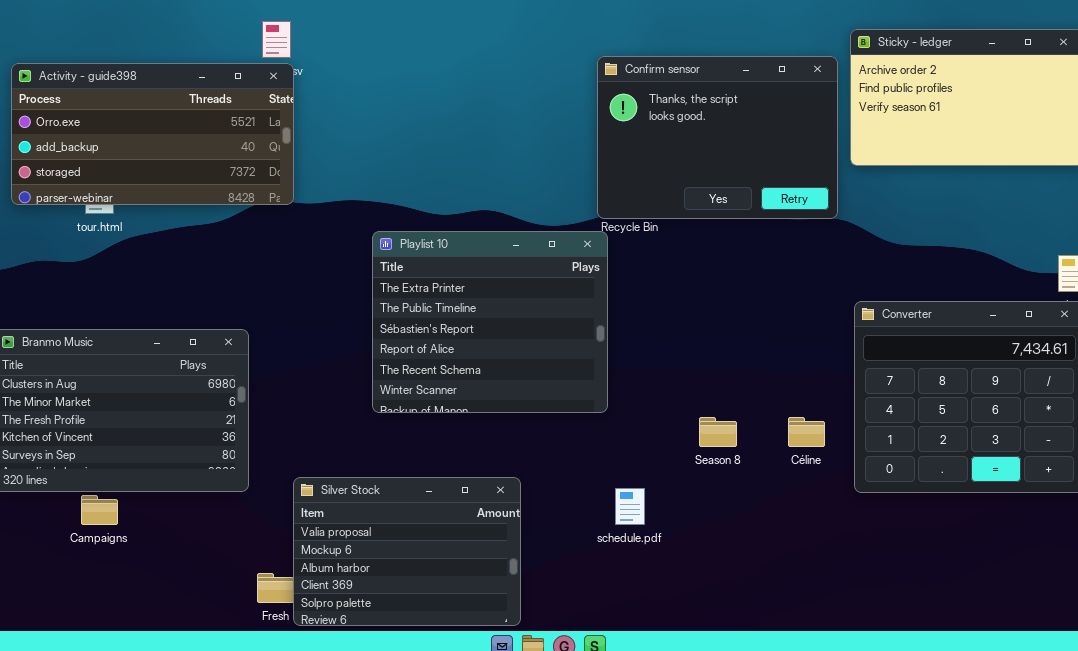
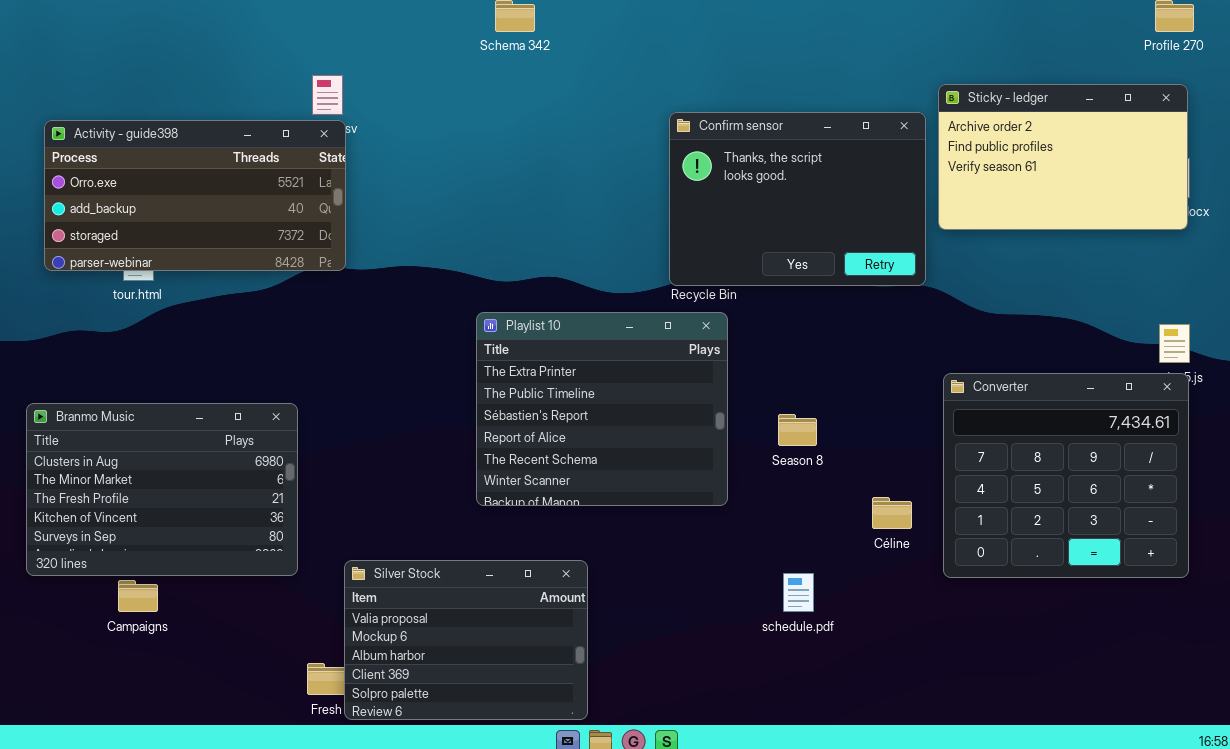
Playlist 10: [372,231,608,413] -> [476,312,728,506], moved
Season 8: [699,417,737,447] -> [778,414,817,446], moved
schedule.pdf: [615,488,645,525] -> [783,573,814,612], moved

